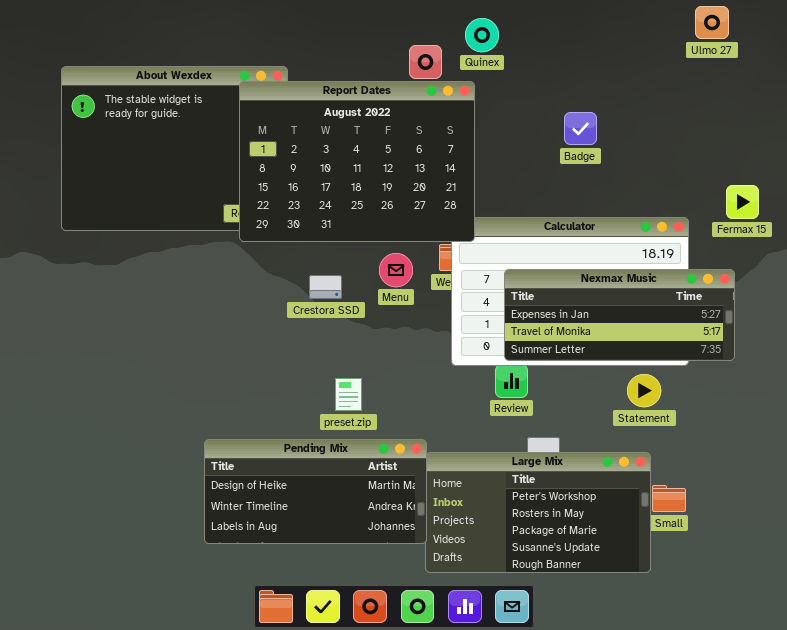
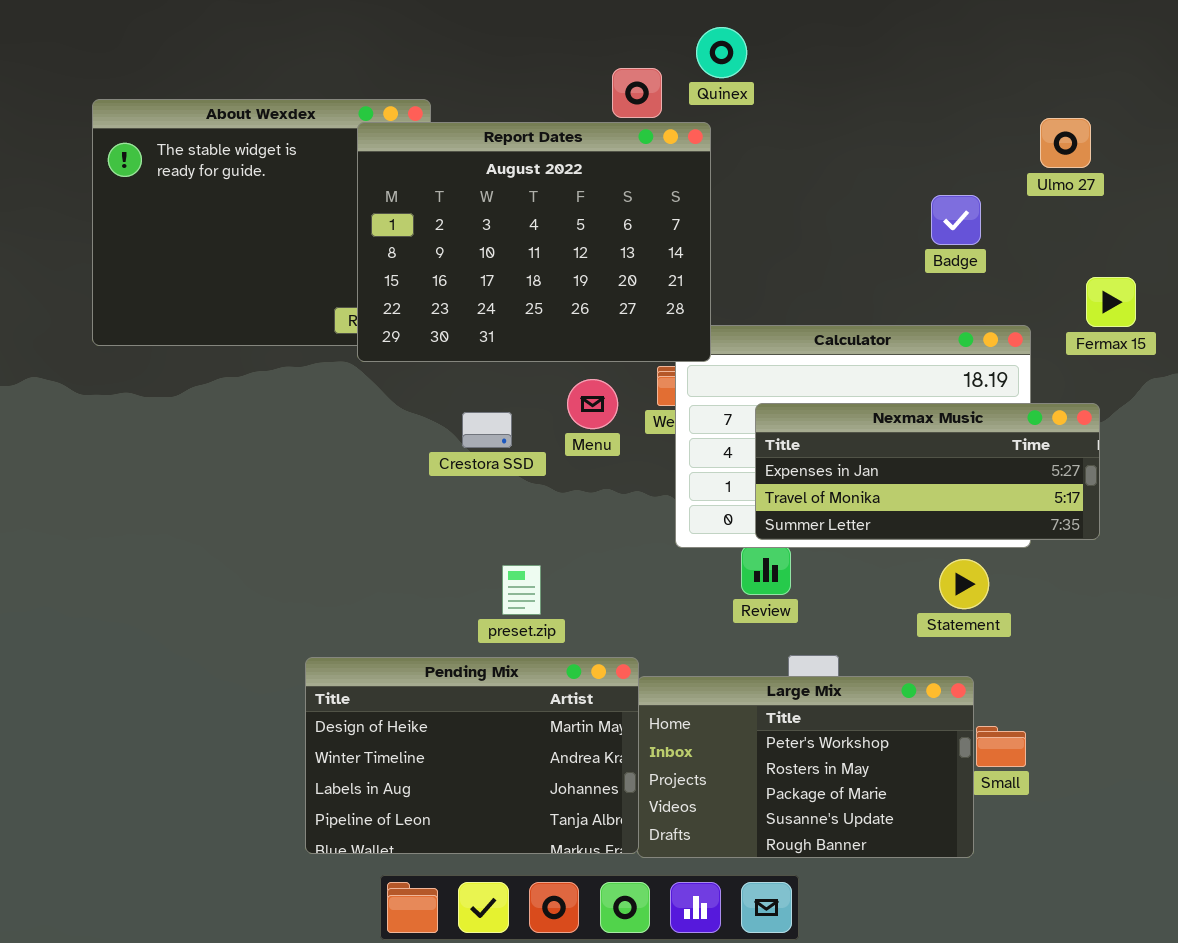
Ulmo 27: [695,6,729,39] -> [1040,118,1091,168], moved
Badge: [564,112,597,145] -> [931,195,981,245], moved
Pending Mix: [204,439,427,544] -> [305,657,639,854], resized

